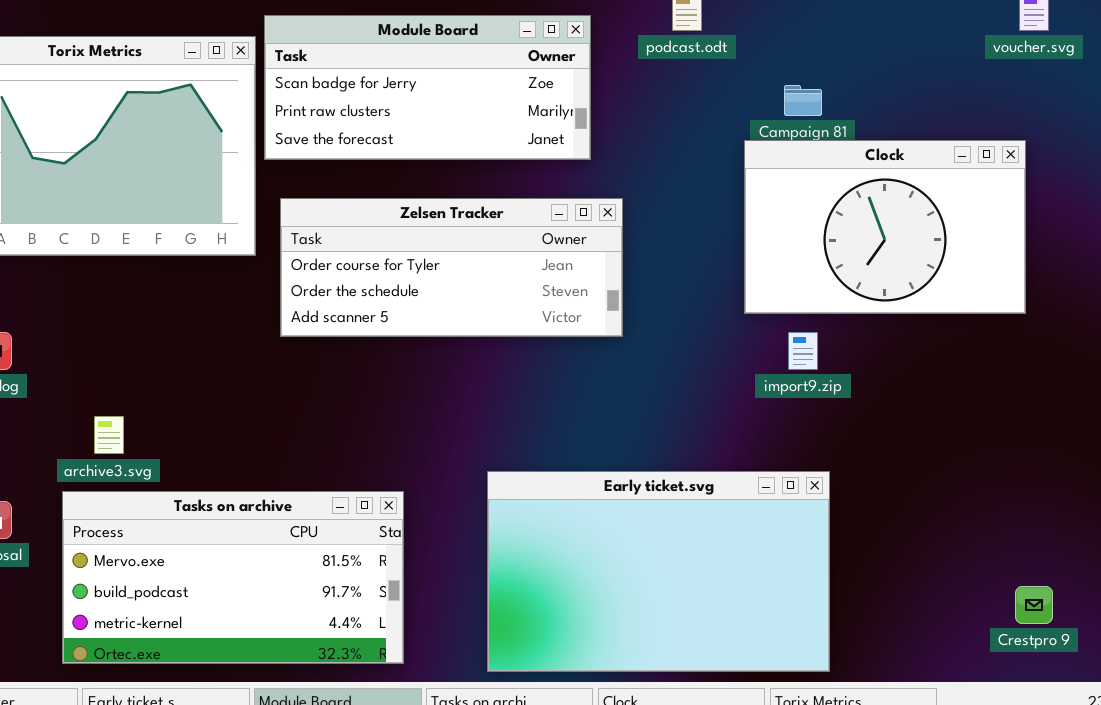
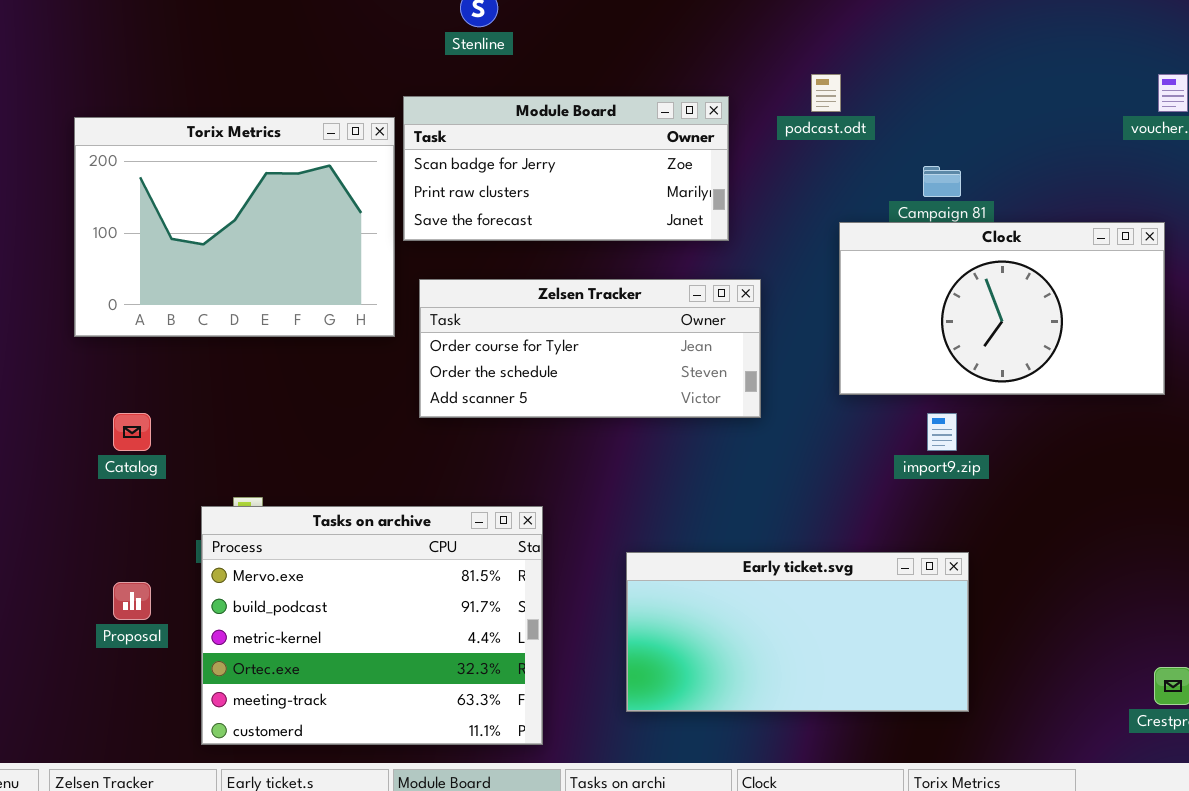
Clock: [744,140,1026,314] -> [839,222,1165,395], resized
Early ticket.svg: [487,471,830,672] -> [626,552,969,712], resized
Tasks on archive: [62,491,404,664] -> [201,506,543,745], resized

